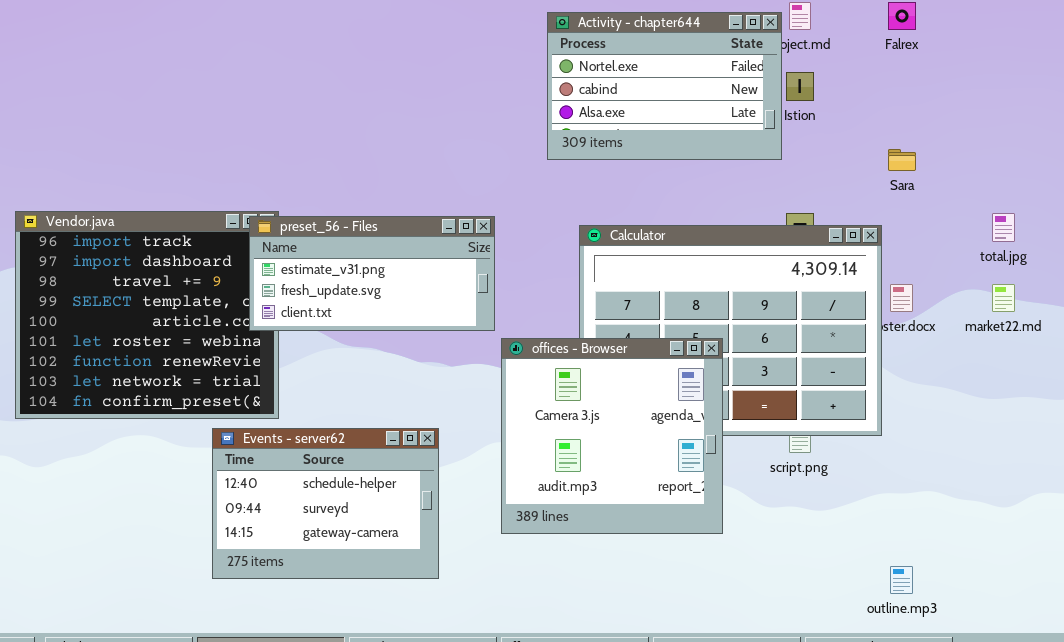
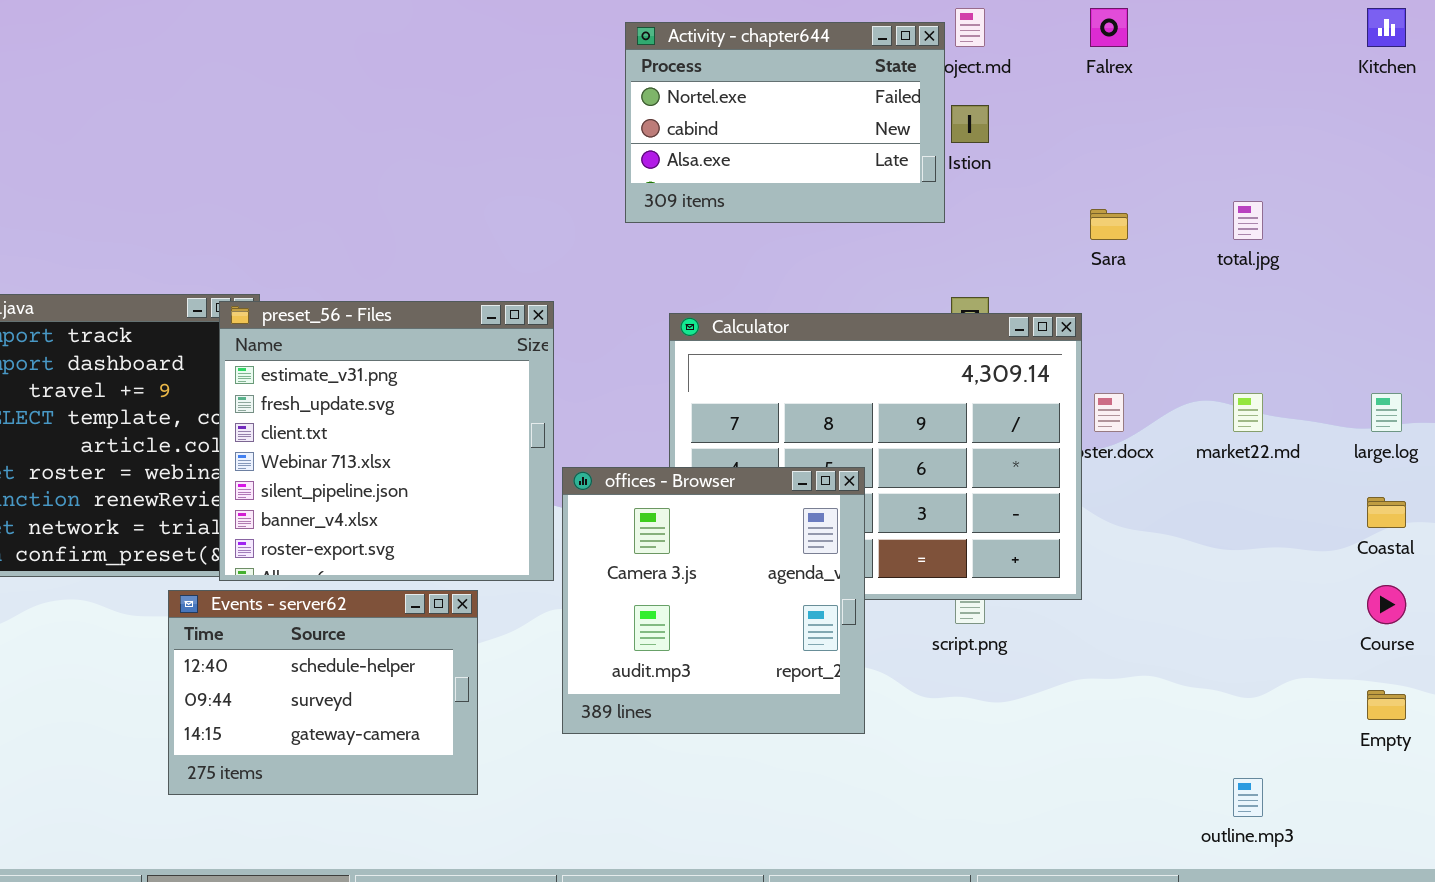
total.jpg: [992,213,1015,242] -> [1233,201,1263,240], moved
preset_56 - Files: [249,216,495,331] -> [219,301,554,581], resized
outline.mp3: [890,566,913,594] -> [1233,778,1263,817], moved

